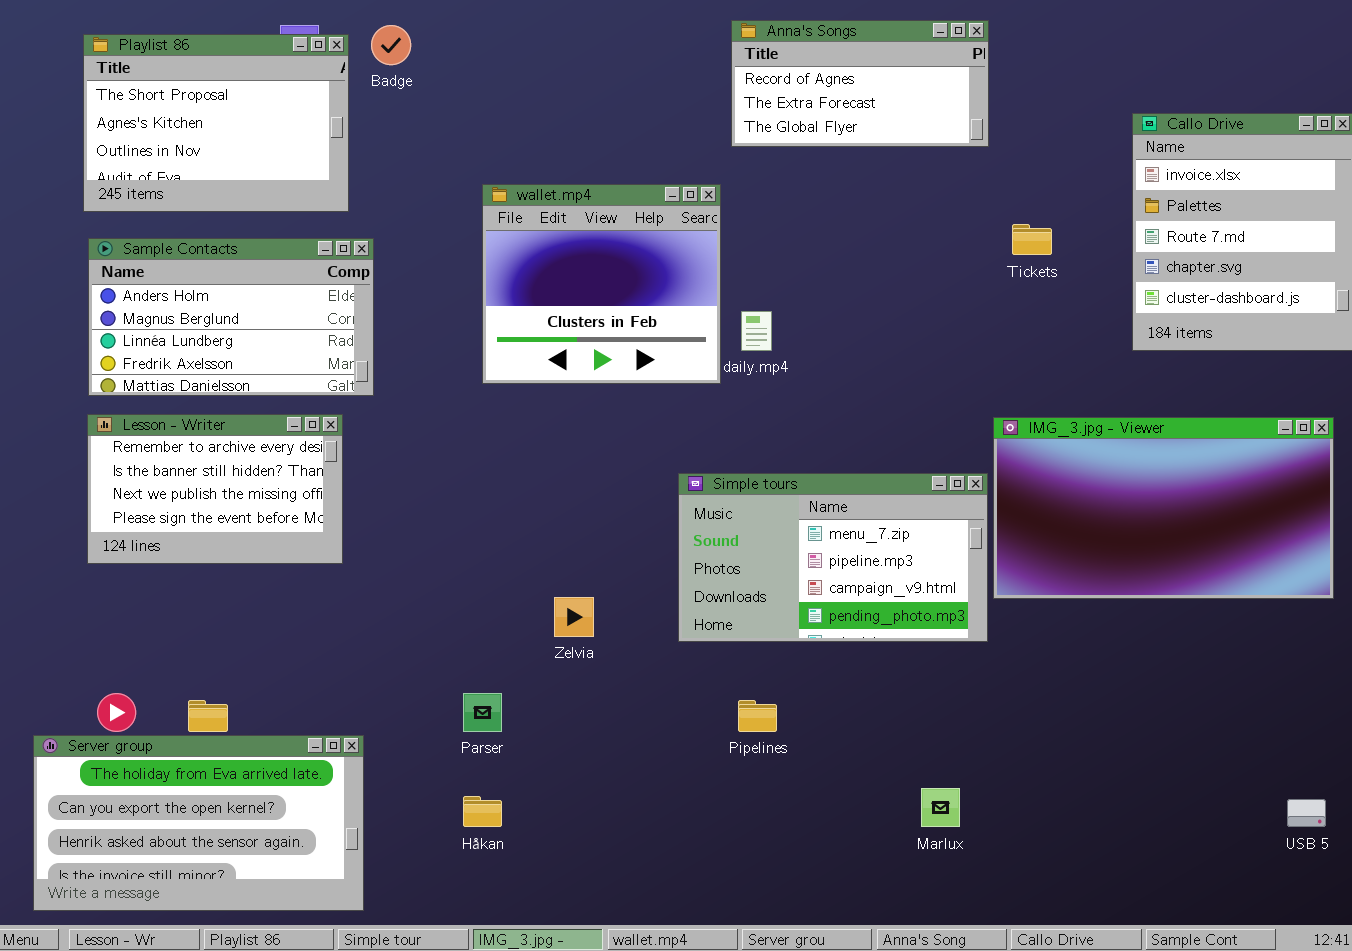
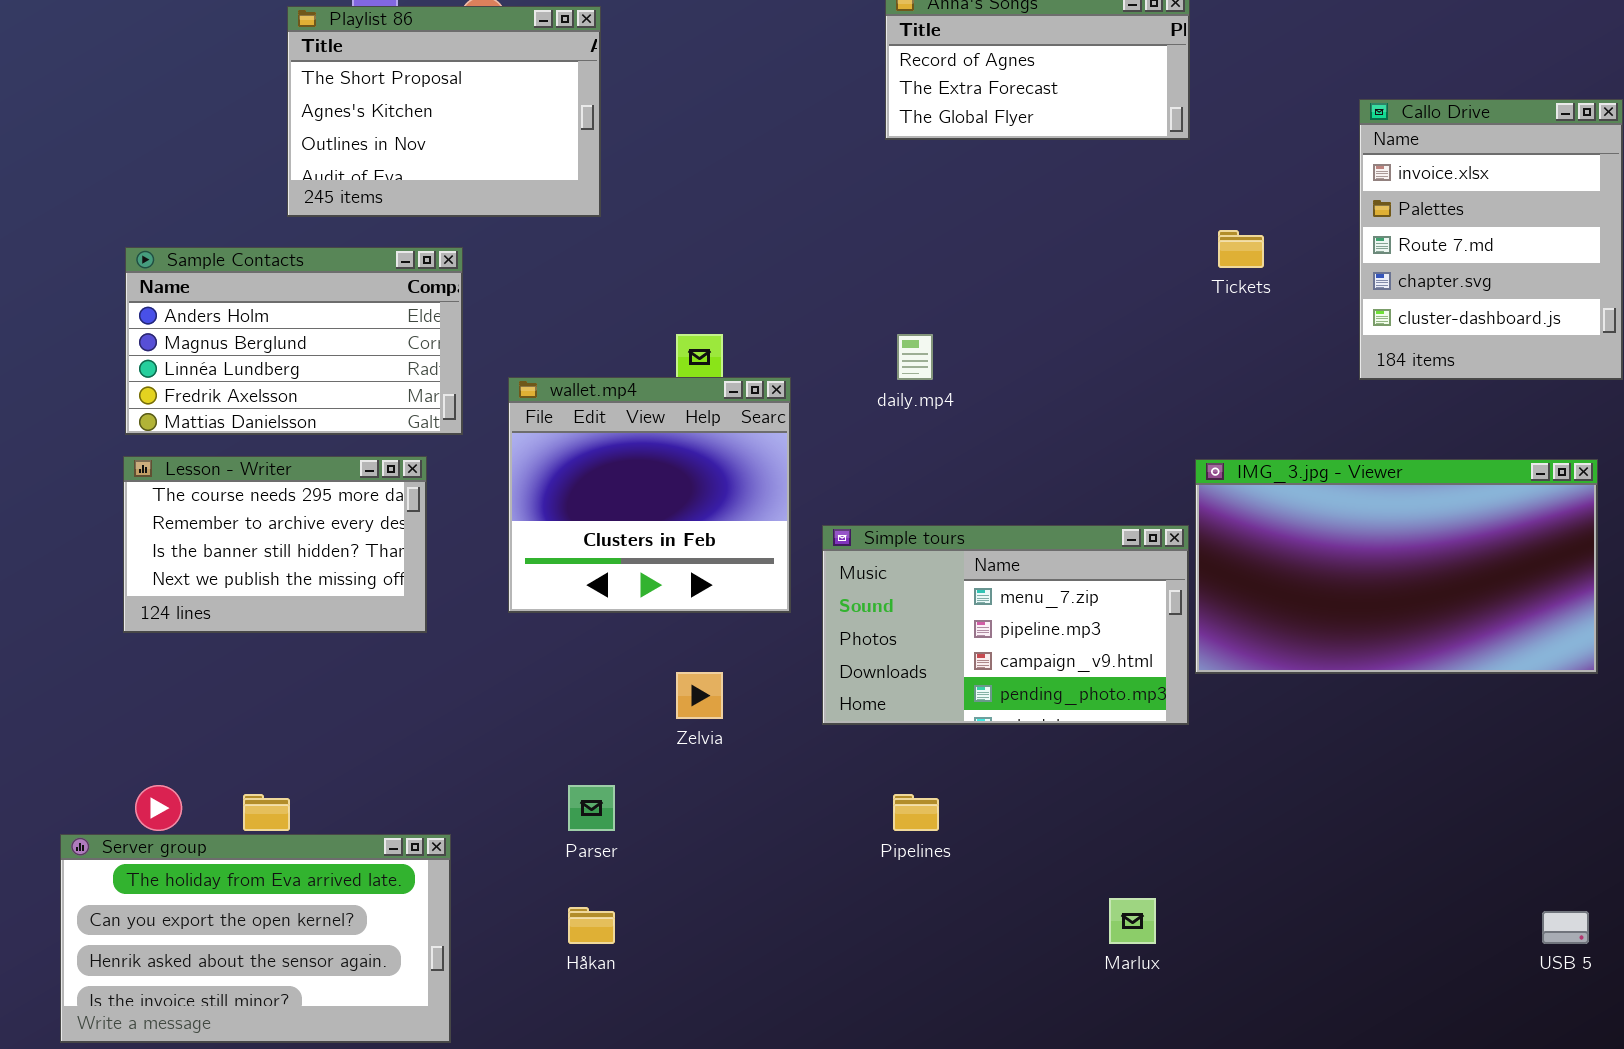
Playlist 86: [83,34,349,212] -> [287,6,601,217], moved
wallet.mp4: [482,184,721,384] -> [508,377,791,613], moved
Lesson - Writer: [87,414,343,564] -> [123,456,427,633], scrolled up 1 row

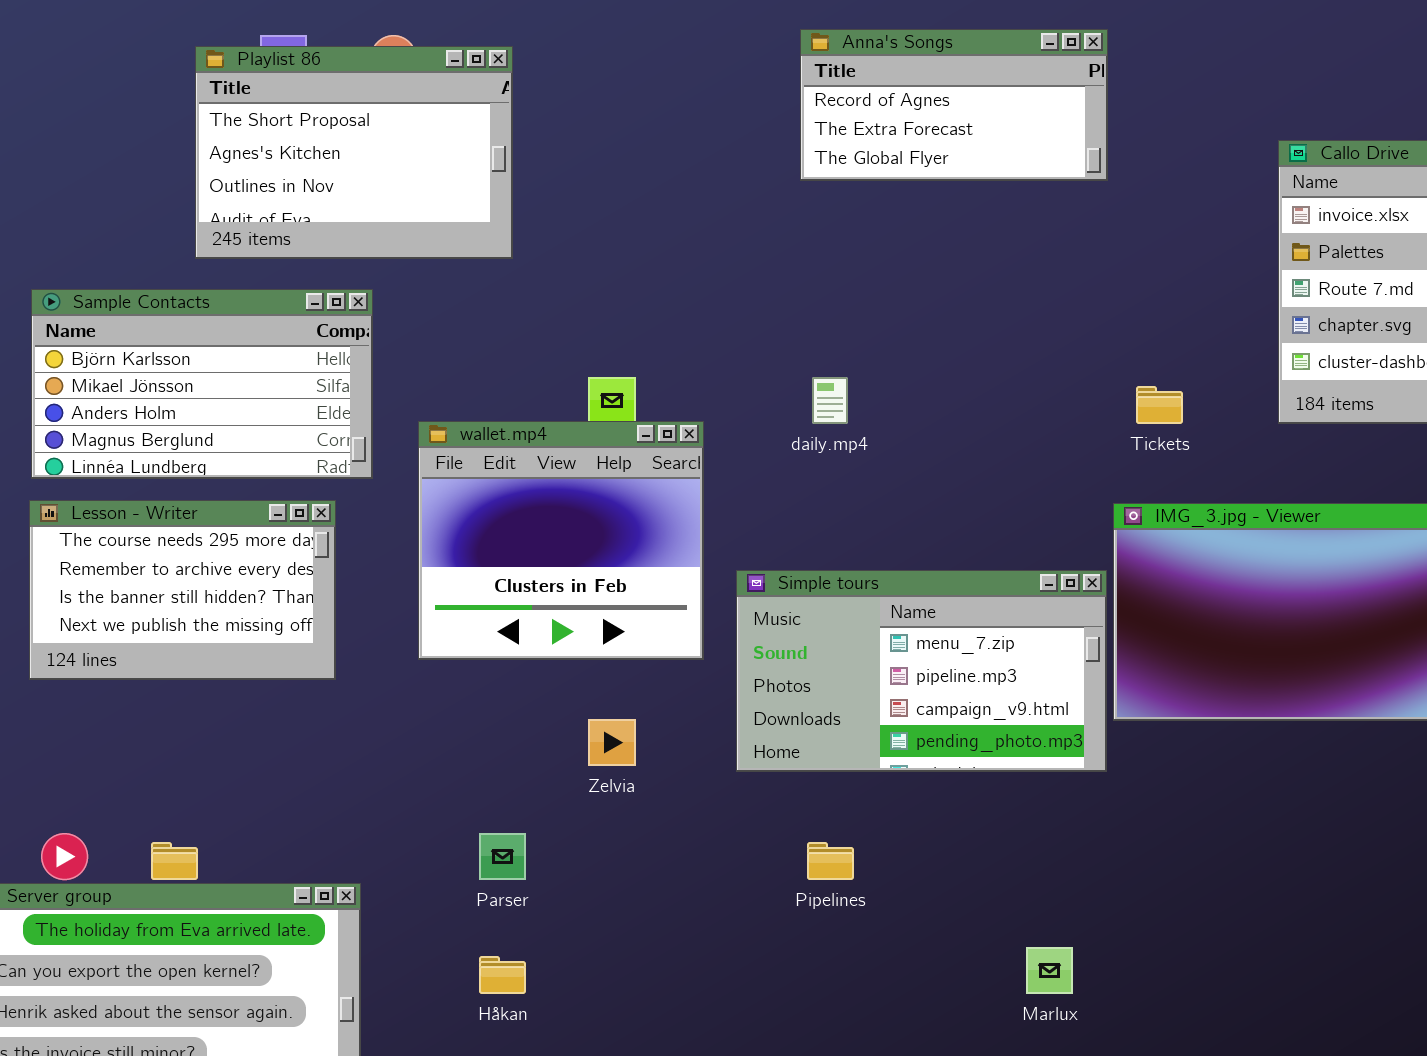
Tickets: [1218,230,1264,268] -> [1136,386,1183,424], moved
Sample Contacts: [125,247,463,435] -> [31,289,373,479], scrolled up 2 rows

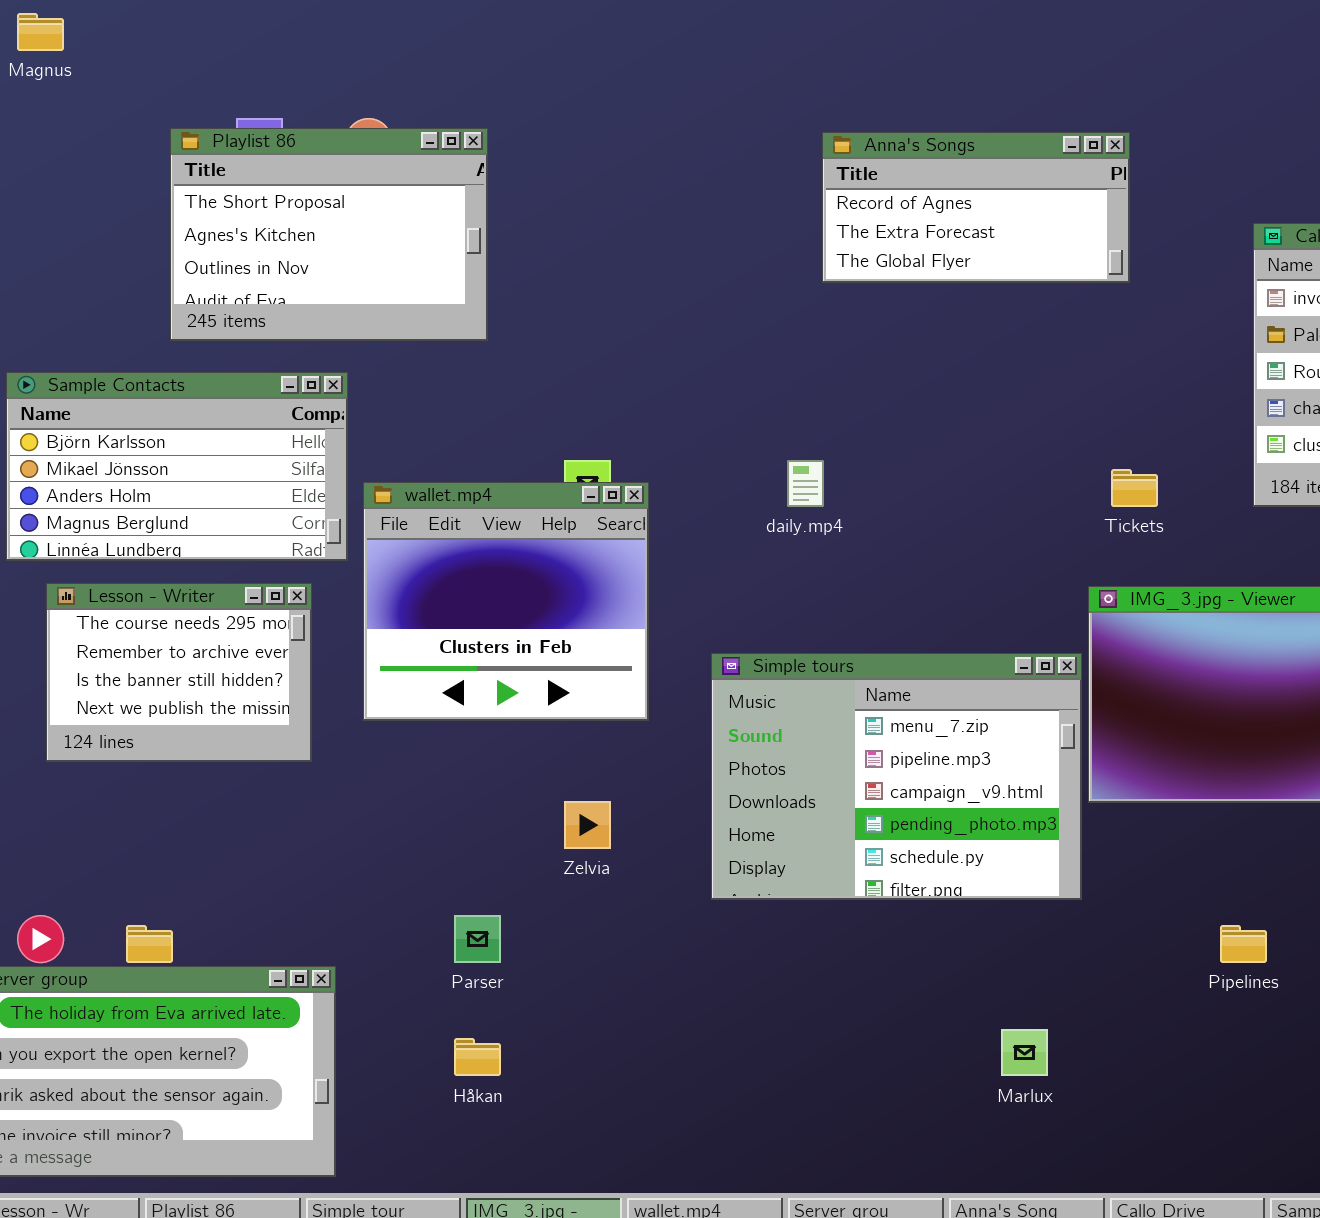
Anna's Songs: [800,29,1108,181] -> [822,132,1130,283], moved
wallet.mp4: [418,421,704,660] -> [363,482,649,721], moved
Lesson - Writer: [29,500,336,680] -> [46,583,312,762], resized
Simple tours: [736,570,1107,772] -> [711,653,1082,900], resized
Pipelines: [807,842,854,880] -> [1220,925,1267,963], moved

